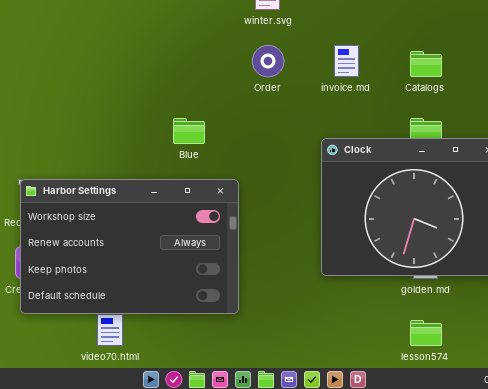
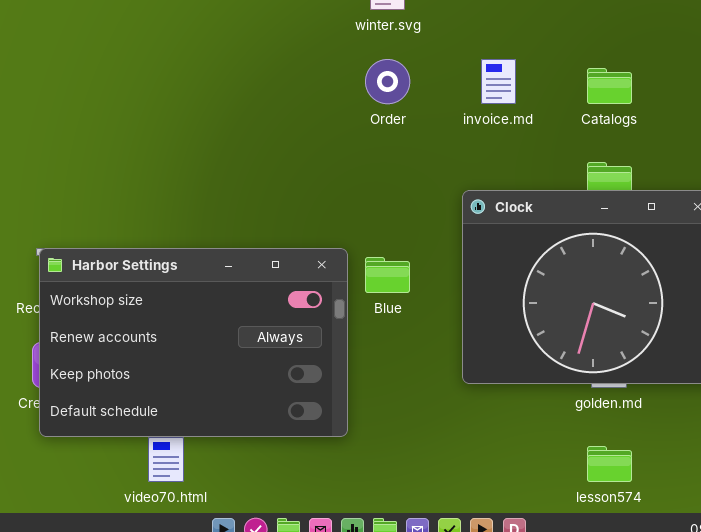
Blue: [173,118,205,144] -> [365,257,410,293], moved

